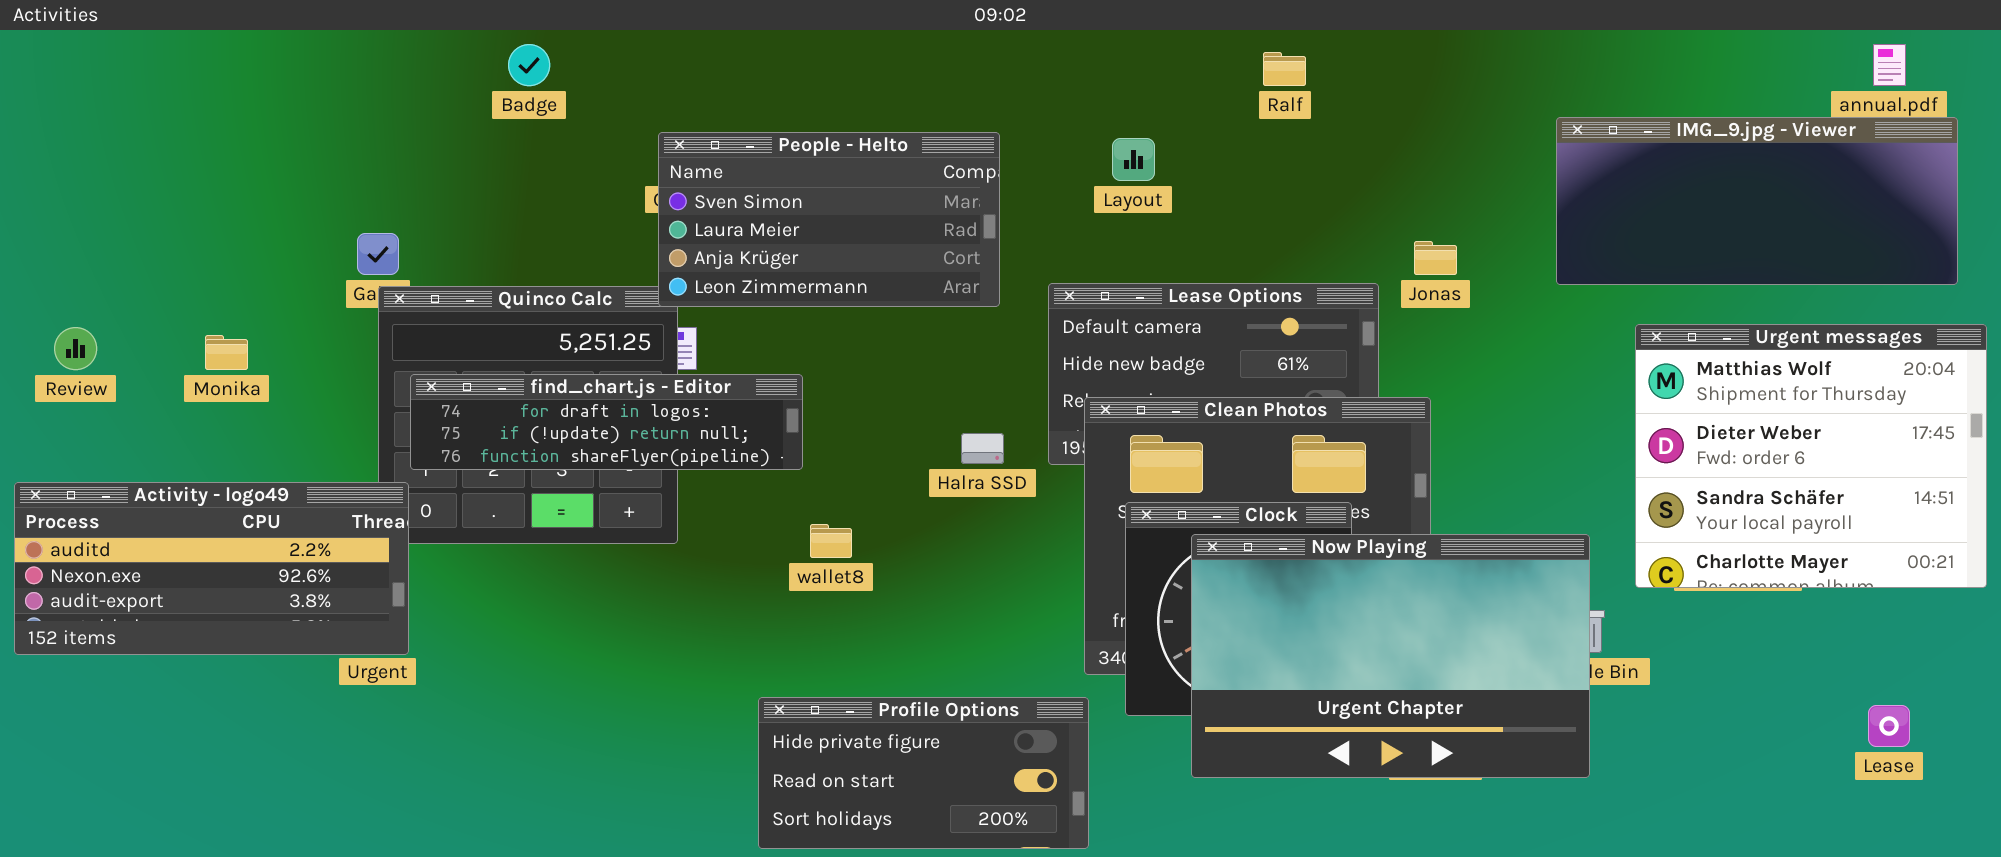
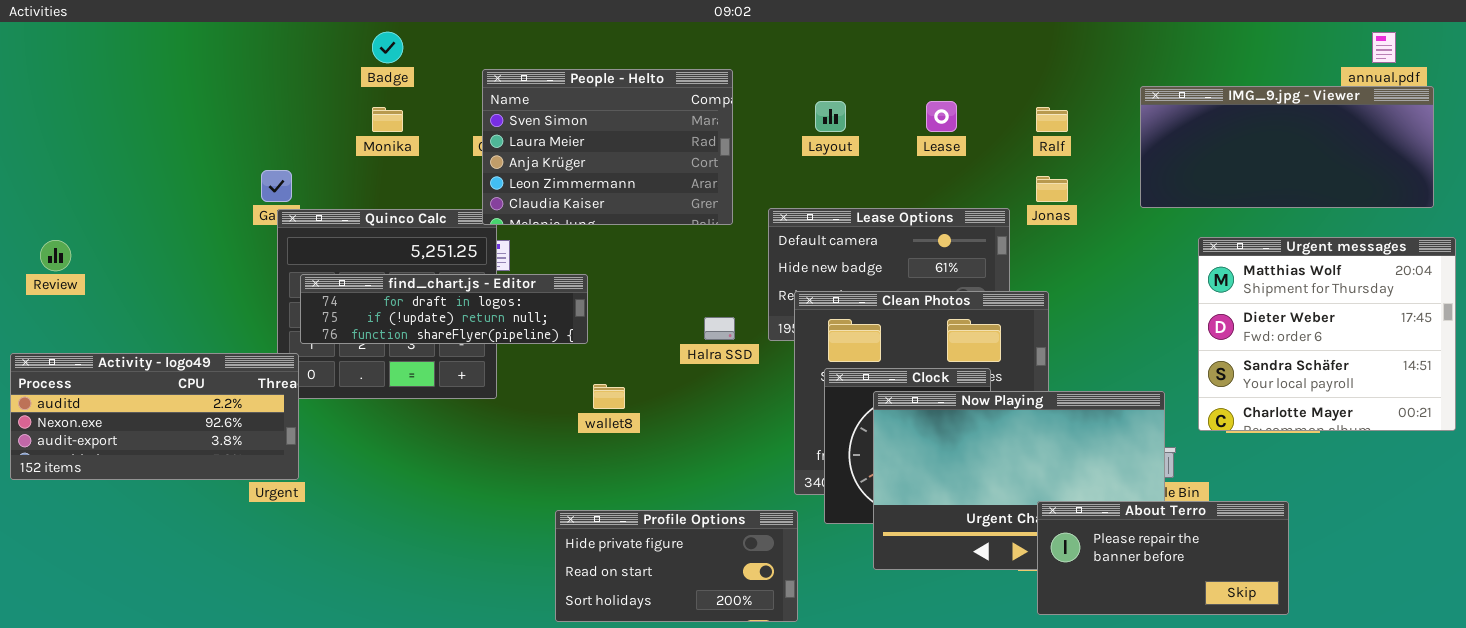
Ralf: [1263,52,1306,86] -> [1036,107,1068,132], moved
People - Helto: [658,132,1000,307] -> [482,69,733,225], resized
Monika: [205,335,248,370] -> [372,107,403,132], moved
About Terro: none -> [1037,501,1289,615], opened
Lease: [1868,705,1910,747] -> [926,101,957,132], moved

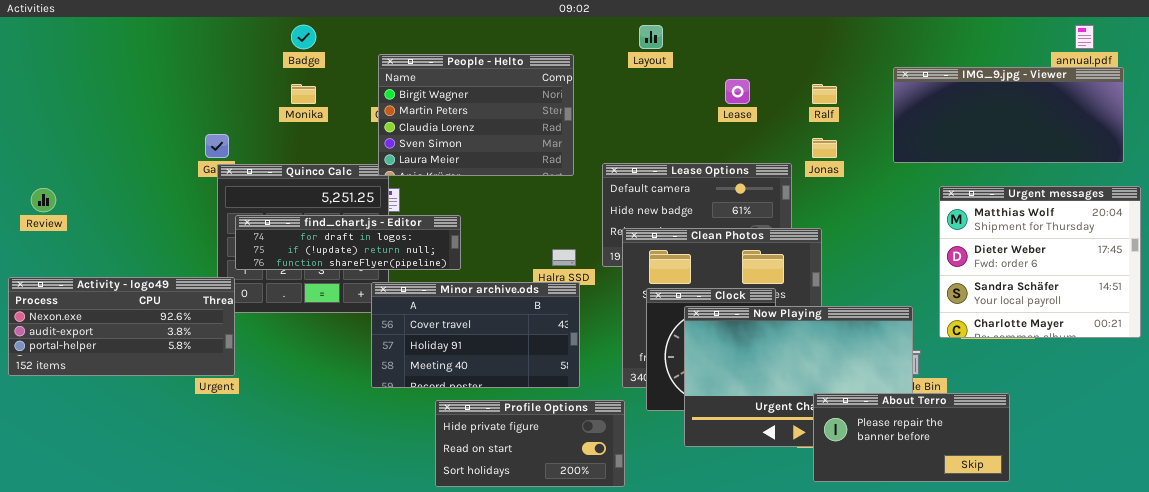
People - Helto: [482,69,733,225] -> [378,54,574,176], scrolled up 3 rows
Layout: [815,101,846,132] -> [639,25,663,49], moved
Activity - logo49: [10,353,299,480] -> [8,277,235,376], scrolled down 1 row
Minor archive.ods: none -> [371,282,580,388], opened

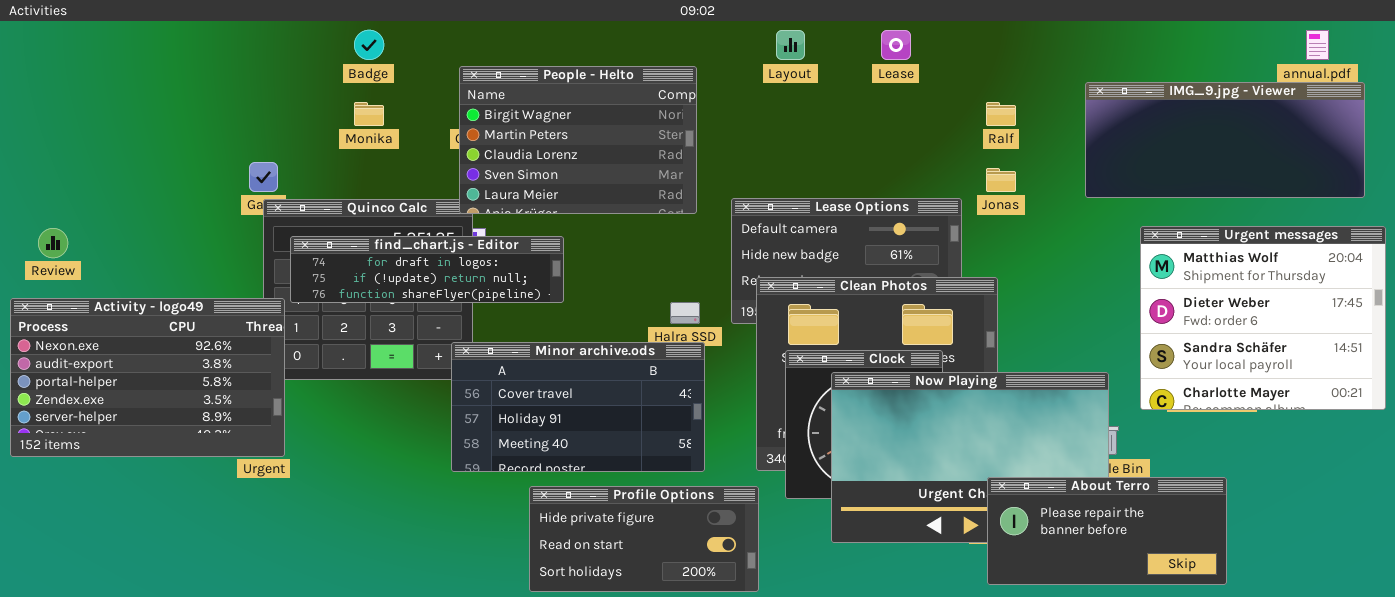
Lease: [725,79,750,104] -> [881,30,911,60], moved
find_chart.js - Editor: [235,215,461,270] -> [290,236,564,303], moved
Activity - logo49: [8,277,235,376] -> [10,298,285,457], resized

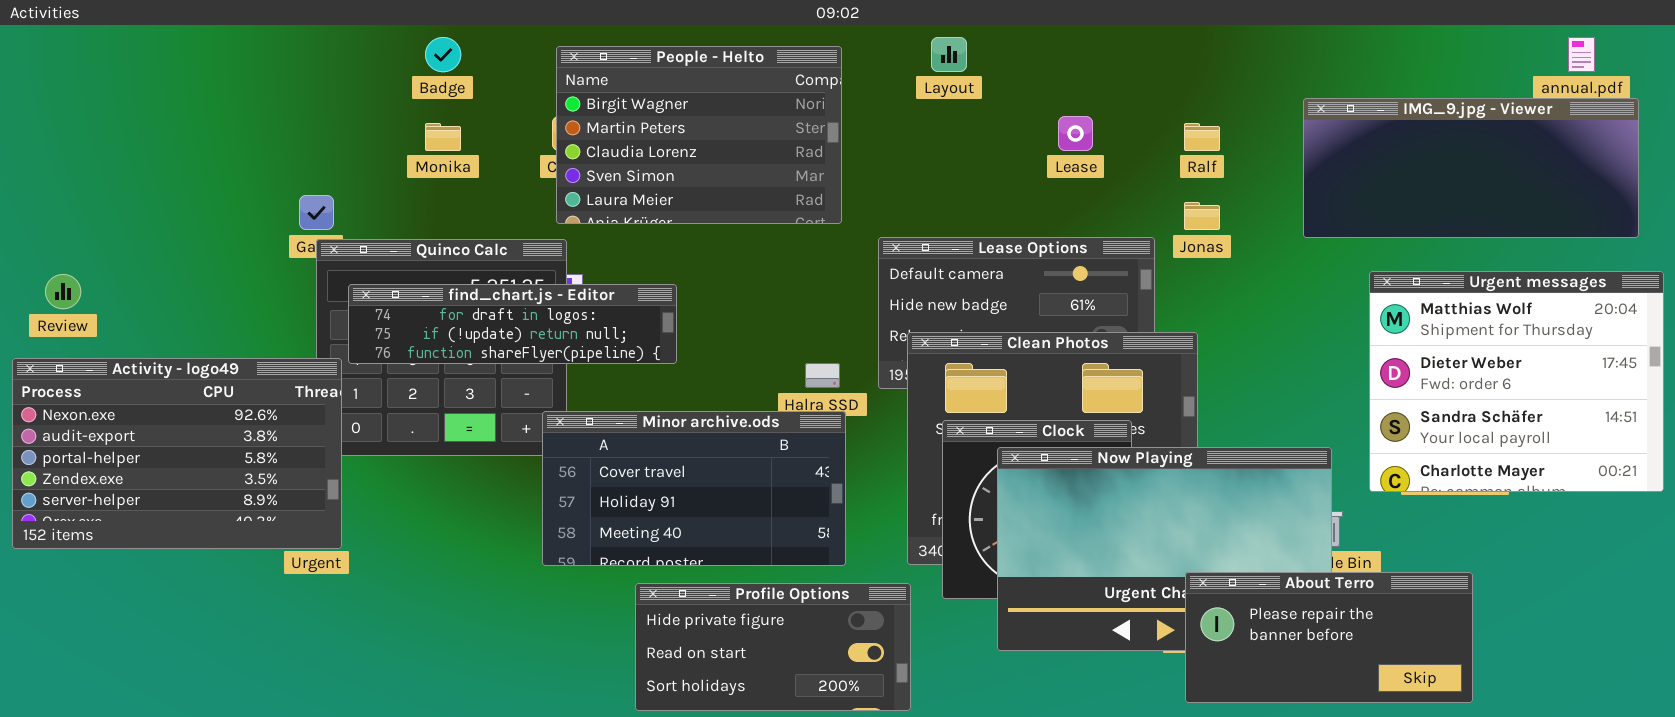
Lease: [881,30,911,60] -> [1058,116,1093,151], moved
People - Helto: [459,66,697,214] -> [556,46,842,224], moved

